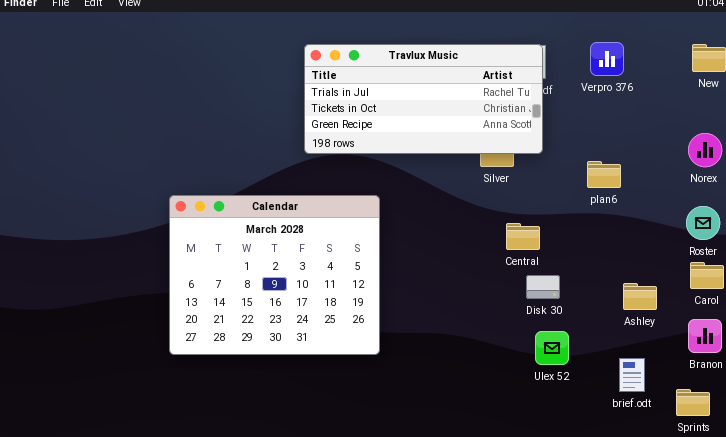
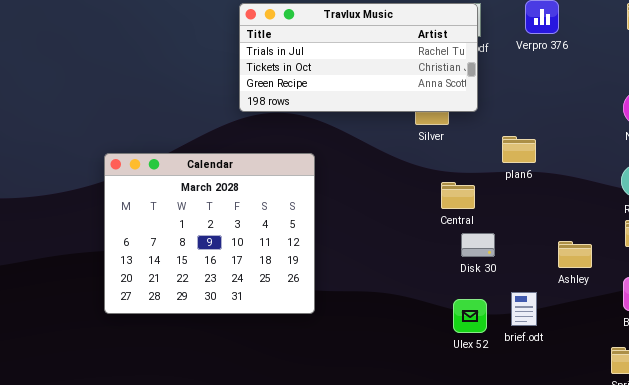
plan6: [587,161,621,188] -> [502,136,536,163], moved
Ulex 52: [535,331,569,365] -> [453,299,487,333], moved
brief.odt: [619,358,645,392] -> [511,292,537,326], moved

